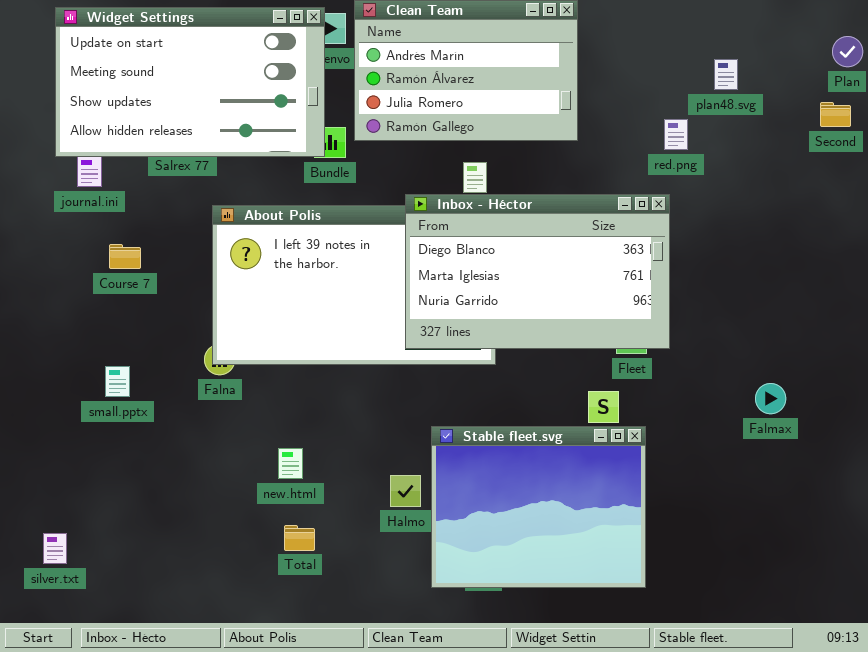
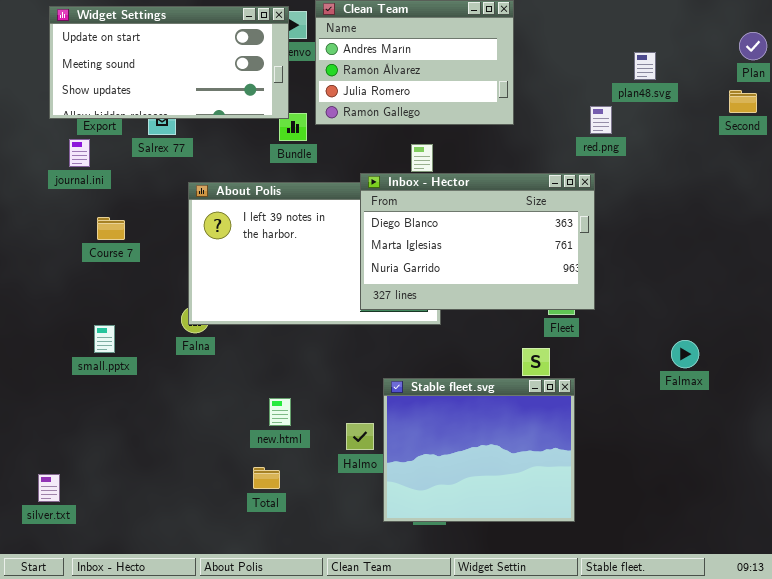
Widget Settings: [55,7,325,157] -> [49,6,289,119], resized
new.html: [278,448,303,479] -> [269,398,291,426], moved

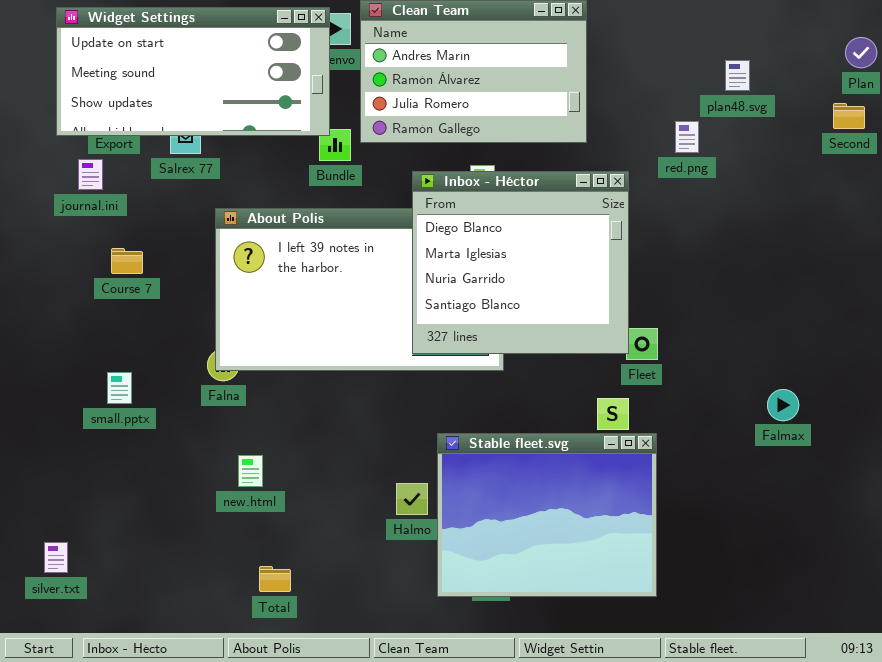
Inbox - Héctor: [360,173,595,310] -> [412,171,629,354], resized
new.html: [269,398,291,426] -> [238,455,263,487], moved
Total: [253,467,280,489] -> [259,566,291,592], moved

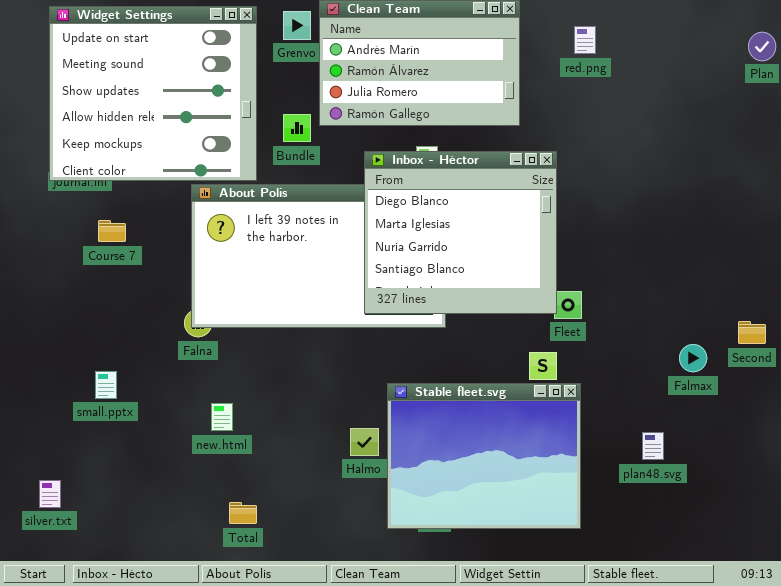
Widget Settings: [56,7,330,136] -> [49,6,257,181], resized
plan48.svg: [725,60,750,91] -> [642,432,664,460], moved
Second: [833,103,865,129] -> [738,321,766,344], moved
red.png: [675,121,699,153] -> [574,26,596,54], moved
small.pptx: [107,372,132,404] -> [95,371,117,399], moved

